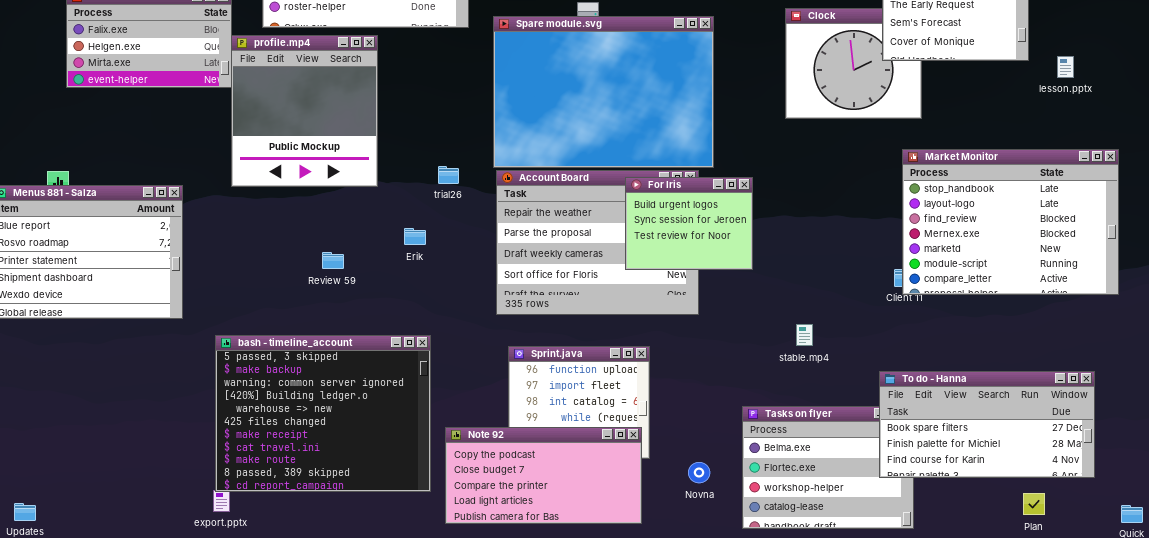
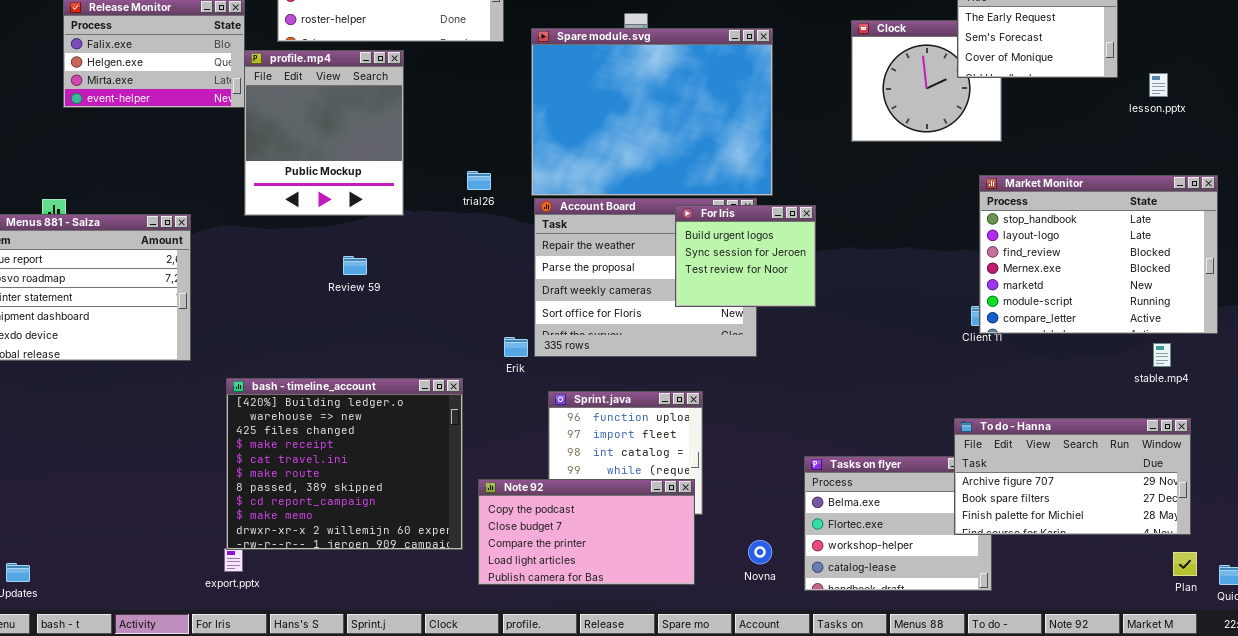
trial26: [438,166,459,184] -> [467,171,491,190], moved
Erik: [404,228,426,245] -> [504,337,528,357], moved
Review 59: [322,252,344,269] -> [343,256,367,275], moved
stable.mp4: [796,324,813,346] -> [1153,343,1171,367], moved
bash - timeline_account: [215,335,431,492] -> [226,378,463,550], scrolled down 3 rows
To do - Hanna: [879,371,1095,478] -> [954,418,1191,535], scrolled up 1 row
Novna: [688,462,710,483] -> [748,540,772,564], moved
Plan: [1023,493,1045,515] -> [1173,552,1197,576], moved

